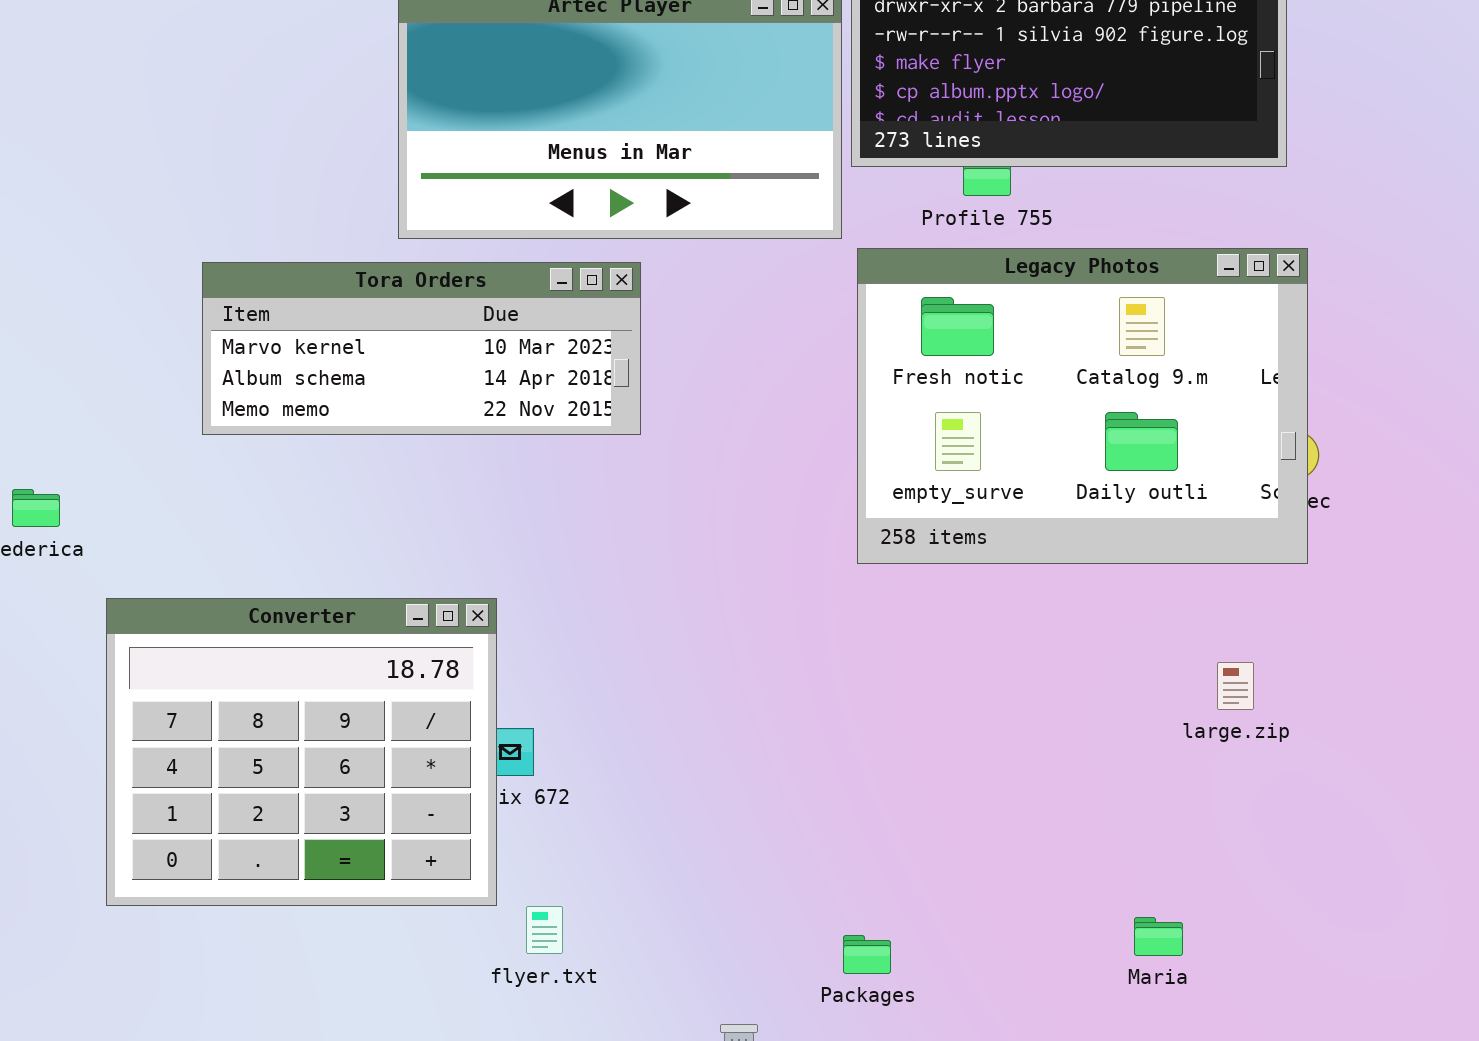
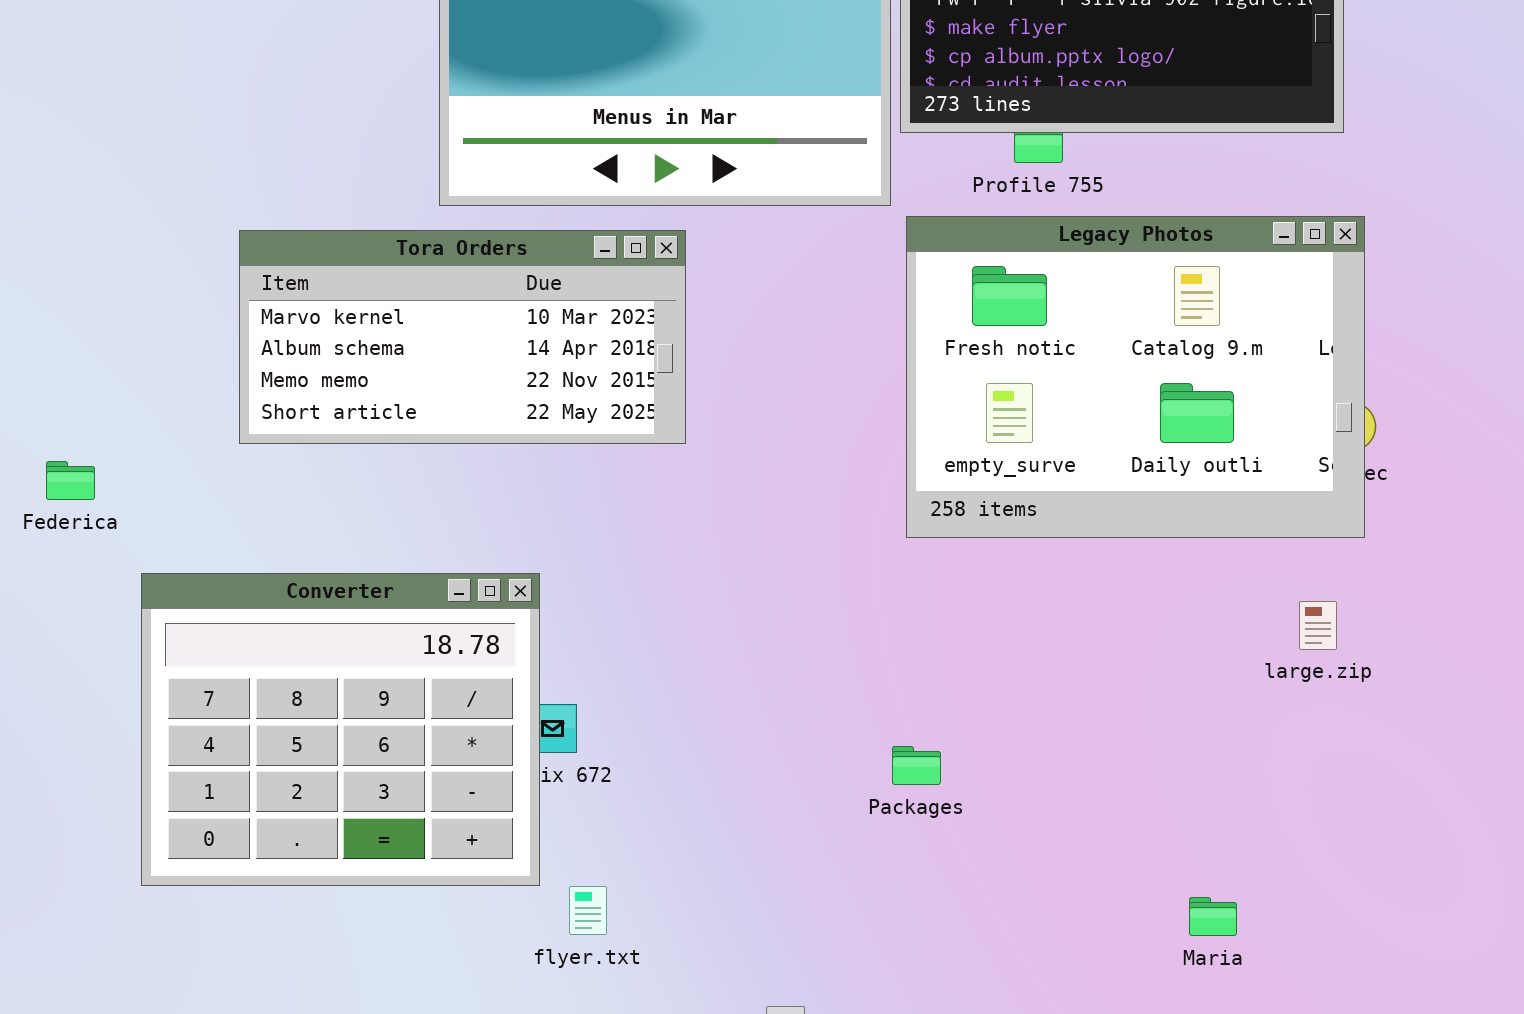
Tora Orders: [202,262,641,435] -> [239,230,686,444], resized
large.zip: [1217,662,1254,710] -> [1299,601,1337,650], moved
Packages: [843,935,891,974] -> [892,746,941,785], moved

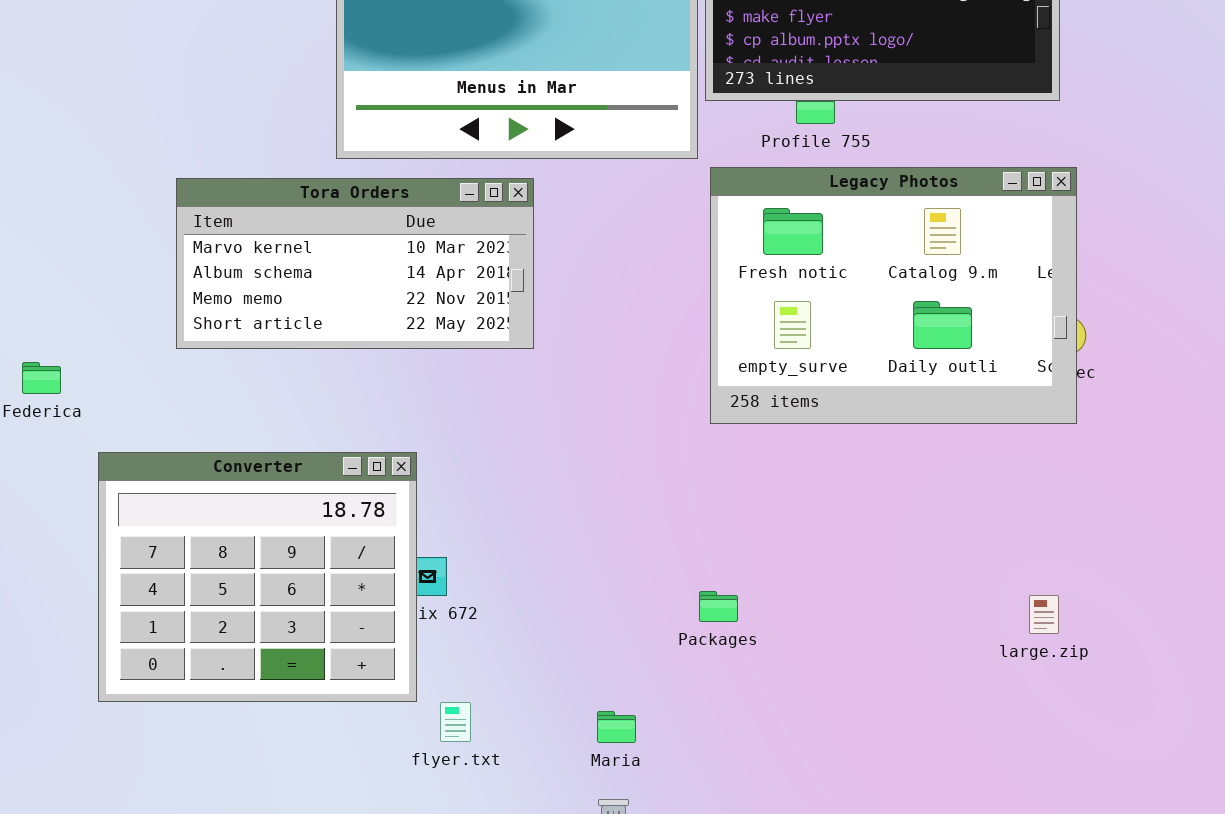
large.zip: [1299,601,1337,650] -> [1029,595,1059,634], moved
Maria: [1189,897,1237,936] -> [597,711,636,743], moved

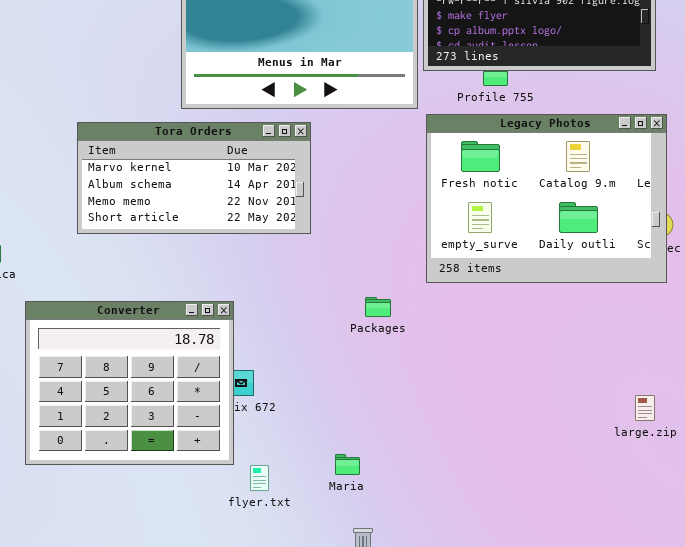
Packages: [699,591,738,622] -> [365,297,391,317], moved
Maria: [597,711,636,743] -> [335,454,360,475], moved

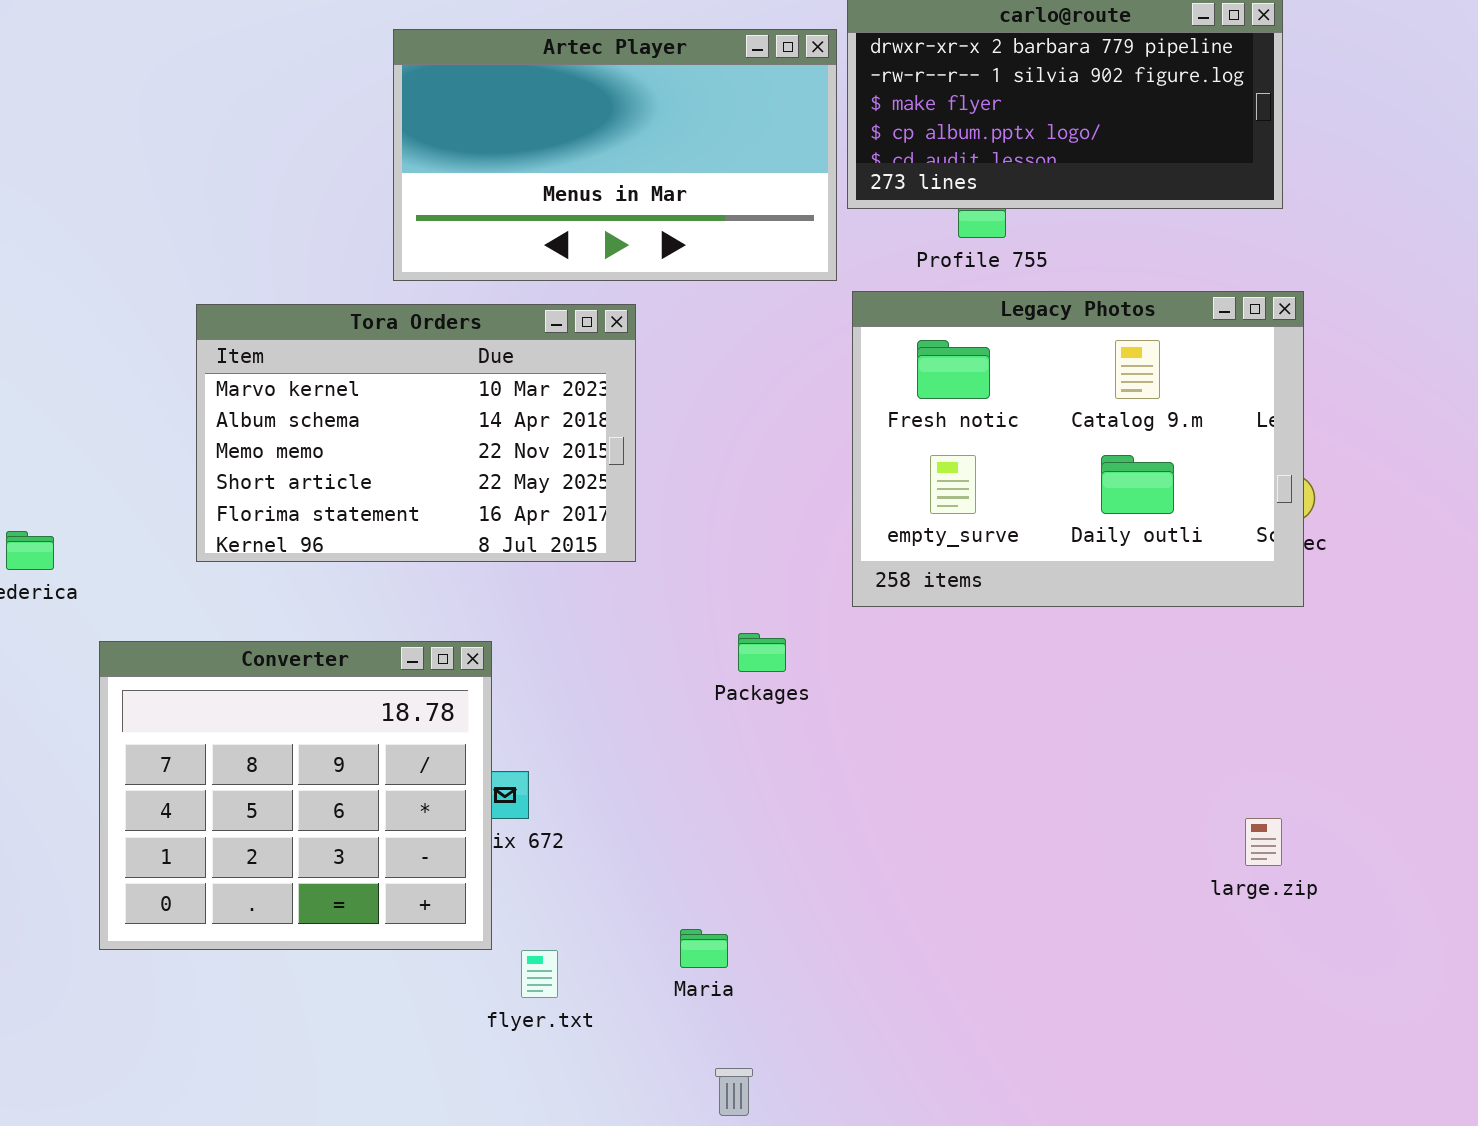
Tora Orders: [77,122,311,234] -> [196,304,636,562], resized

